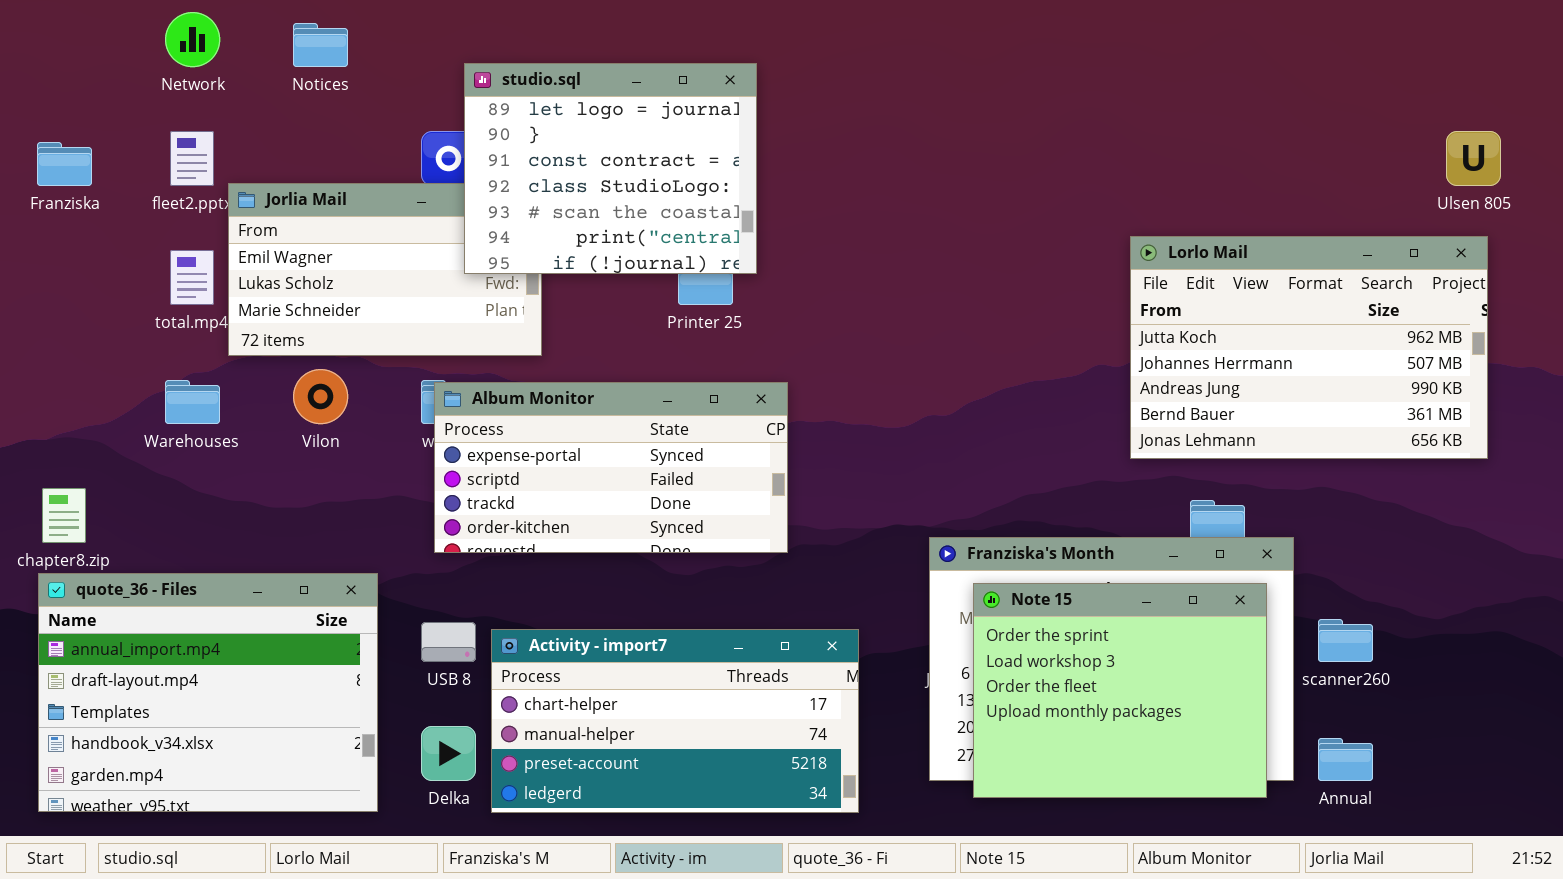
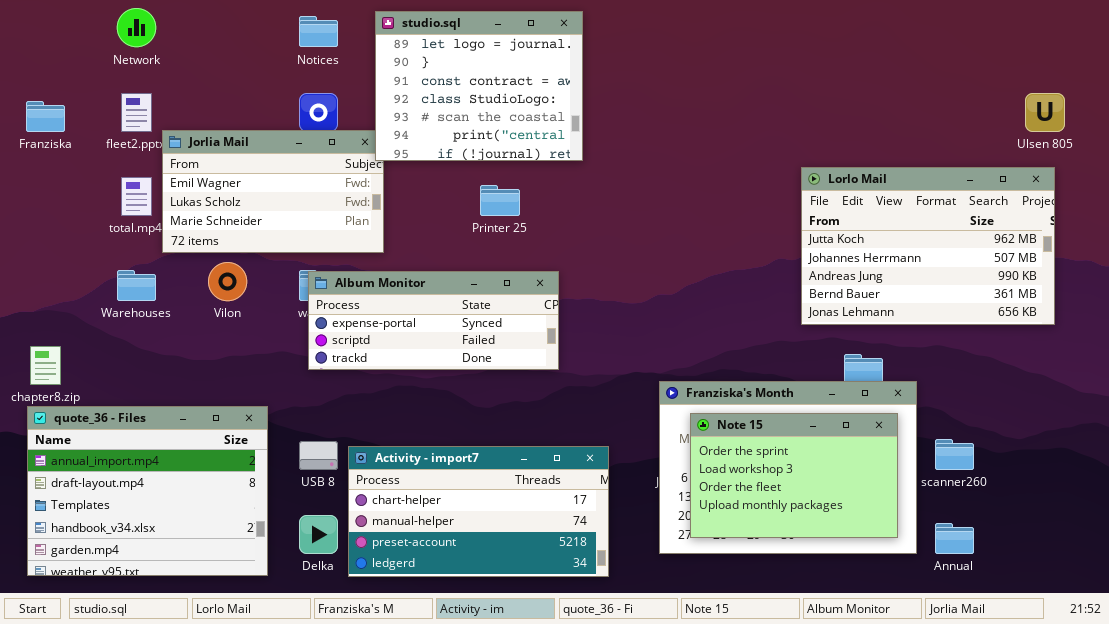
Notices: [293,23,348,67] -> [299,16,338,47], moved
studio.sql: [464,63,757,274] -> [375,11,583,161], moved
Album Monitor: [434,382,788,553] -> [308,271,559,370], resized
Note 15: [973,583,1267,798] -> [690,413,898,538], resized

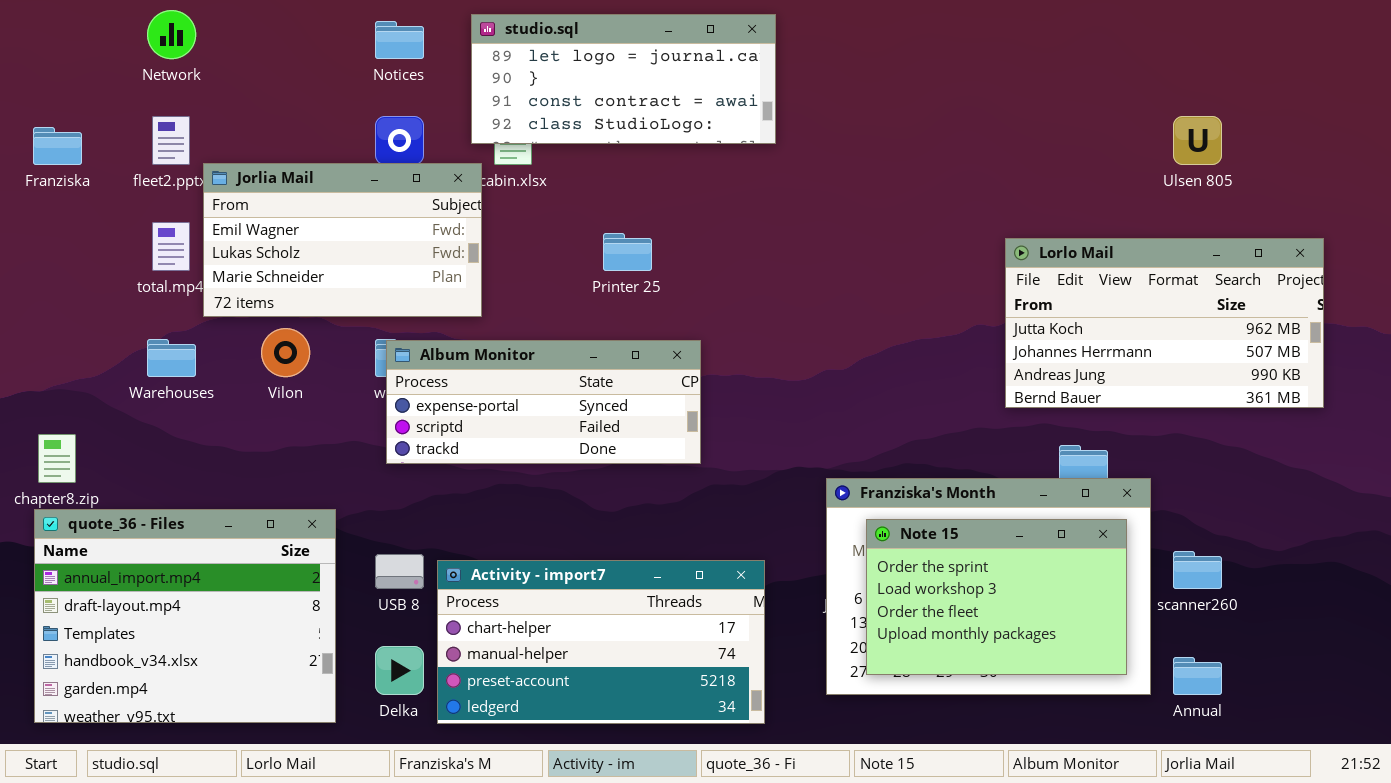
studio.sql: [375,11,583,161] -> [471,14,776,144], resized
Ulsen 805: [1025,93,1065,132] -> [1173,116,1222,165], moved
Lorlo Mail: [801,167,1055,325] -> [1005,238,1324,408], resized

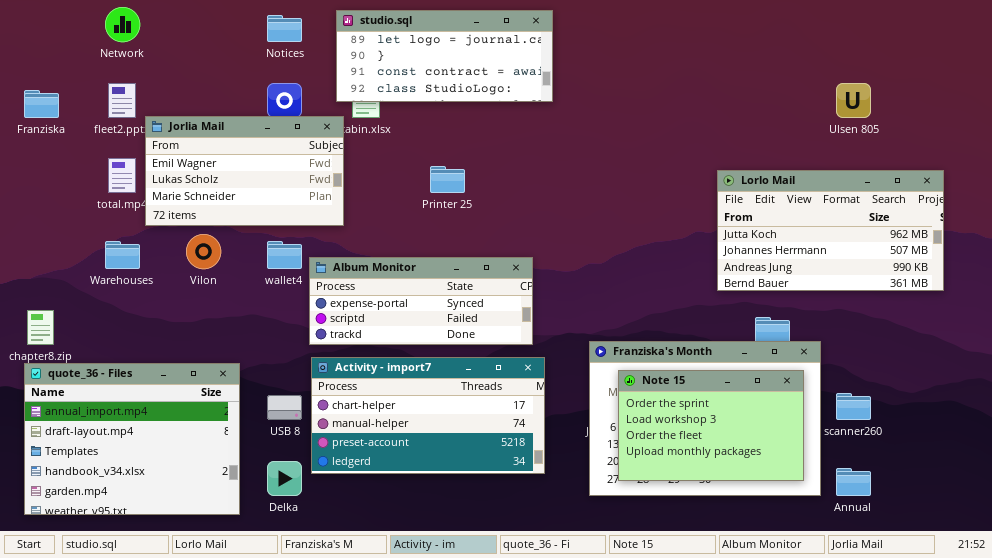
Album Monitor: [386,340,701,464] -> [309,257,533,345], moved
Activity - import7: [437,560,765,724] -> [311,357,545,474], moved

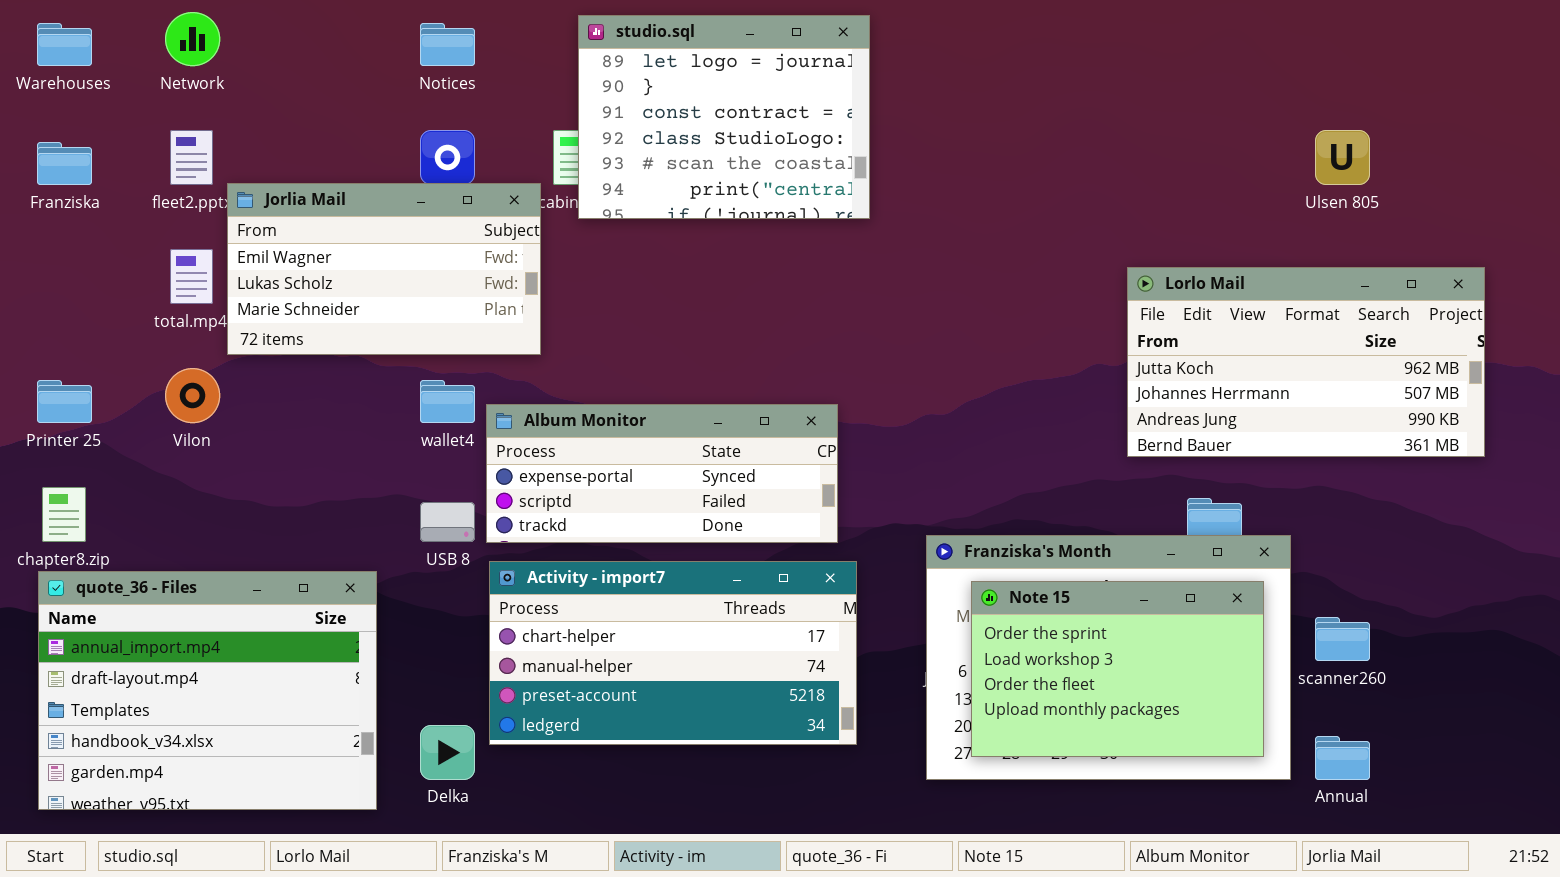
studio.sql: [336,10,553,102] -> [578,15,870,219], resized
Printer 25: [430,166,465,193] -> [37,380,92,423], moved
Vilon: [186,234,221,269] -> [165,368,220,423], moved
Warehouses: [105,241,140,269] -> [37,23,92,66], moved
USB 8: [267,395,302,420] -> [420,502,475,542], moved

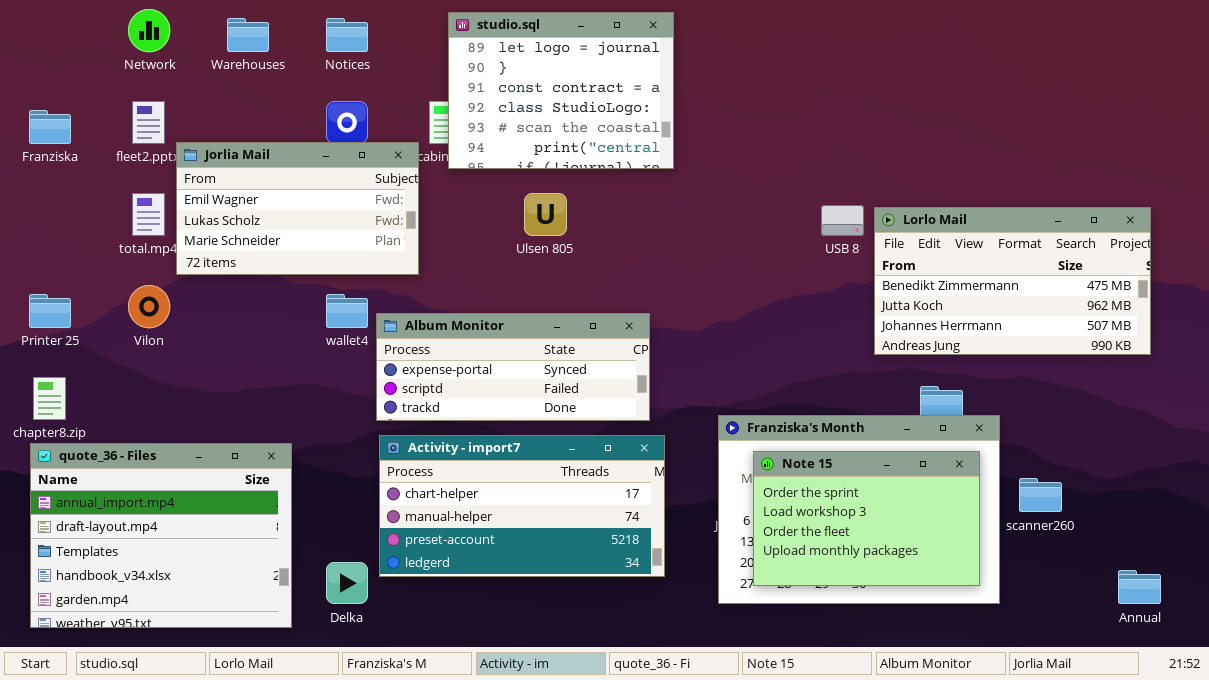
Warehouses: [37,23,92,66] -> [227,18,269,52], moved
Ulsen 805: [1315,130,1370,185] -> [524,193,567,236], moved
Lorlo Mail: [1127,267,1485,457] -> [874,207,1151,355], scrolled up 1 row
USB 8: [420,502,475,542] -> [821,205,864,236], moved
Annual: [1315,736,1370,780] -> [1118,570,1161,604], moved

